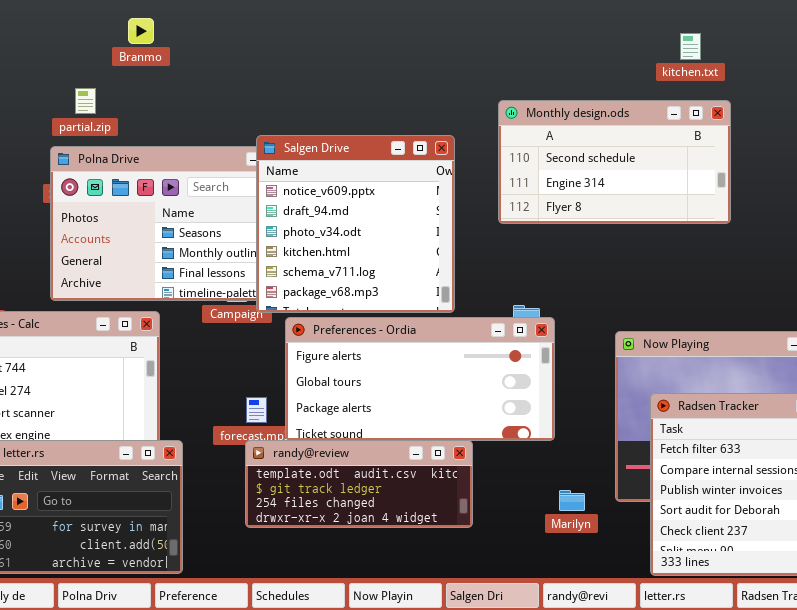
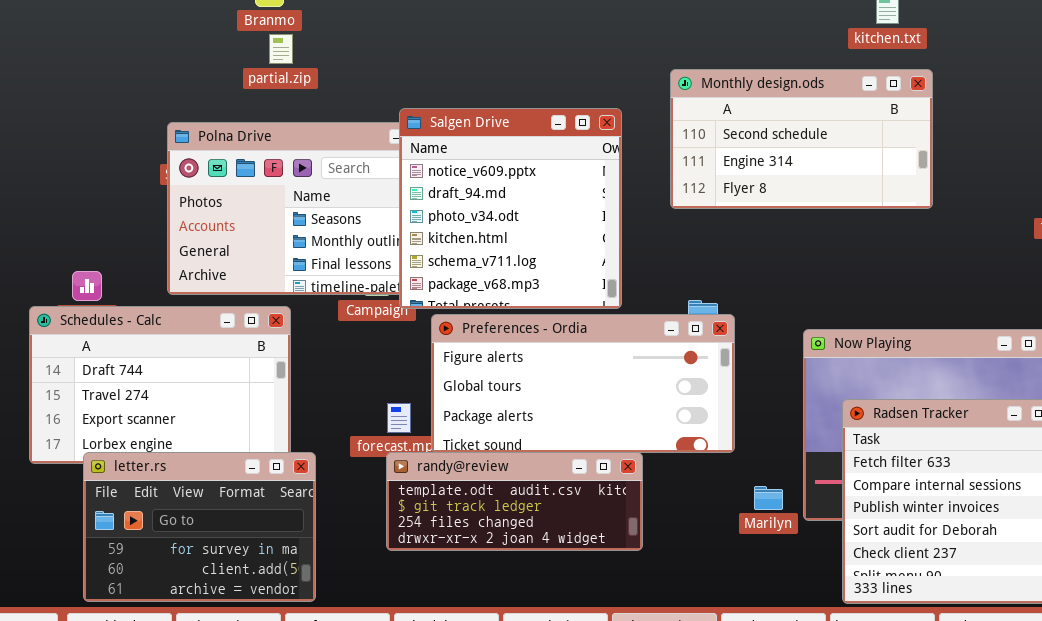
partial.zip: [75,88,96,114] -> [269,34,293,64], moved
Marilyn: [559,490,585,511] -> [754,486,783,510], moved

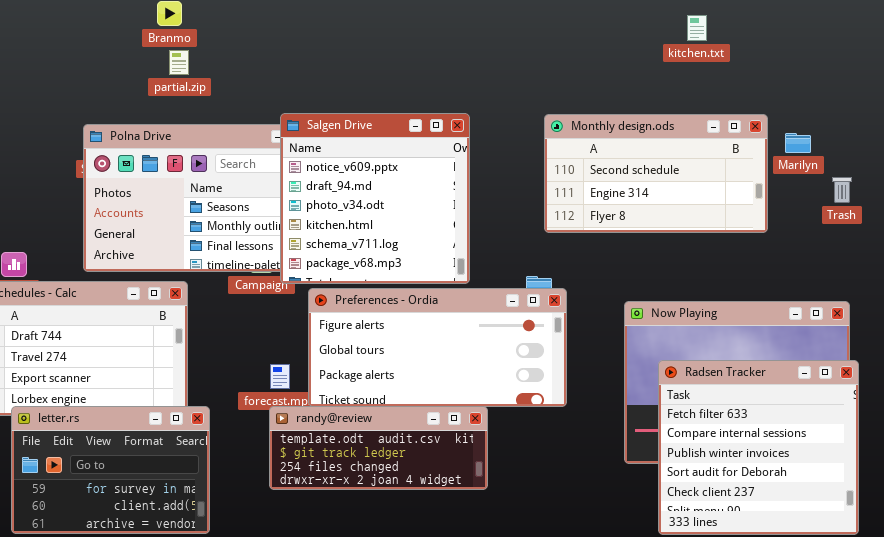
Monthly design.ods: [670,69,933,209] -> [544,114,768,233], moved
Marilyn: [754,486,783,510] -> [785,133,811,153], moved

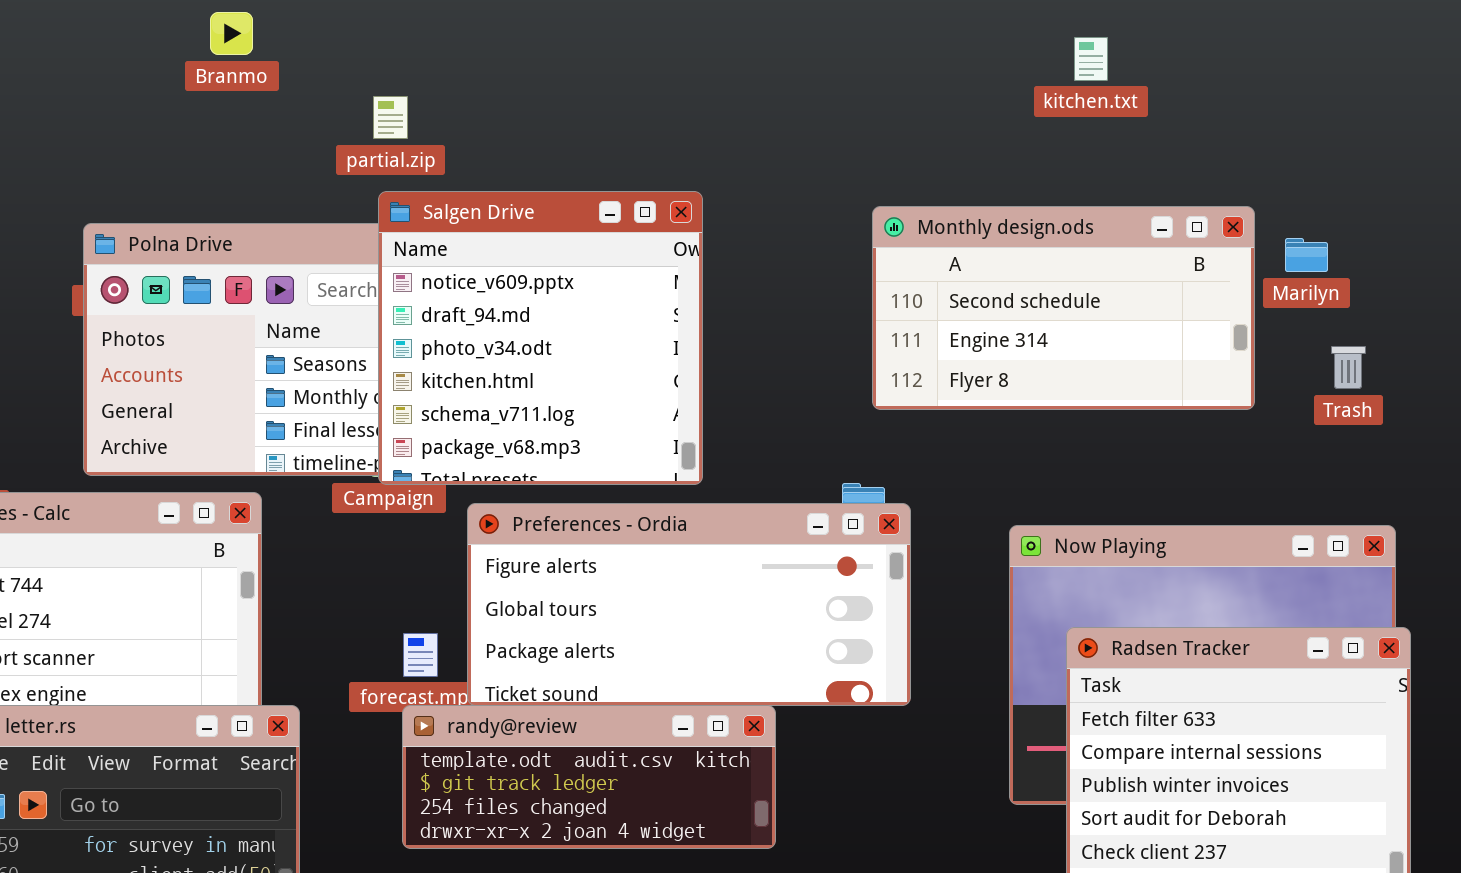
kitchen.txt: [687,15,707,41] -> [1074,37,1108,81], moved
partial.zip: [169,50,189,75] -> [373,96,408,139], moved
Salgen Drive: [280,113,470,284] -> [378,191,703,485], moved
Trash: [832,177,852,203] -> [1331,346,1366,389], moved

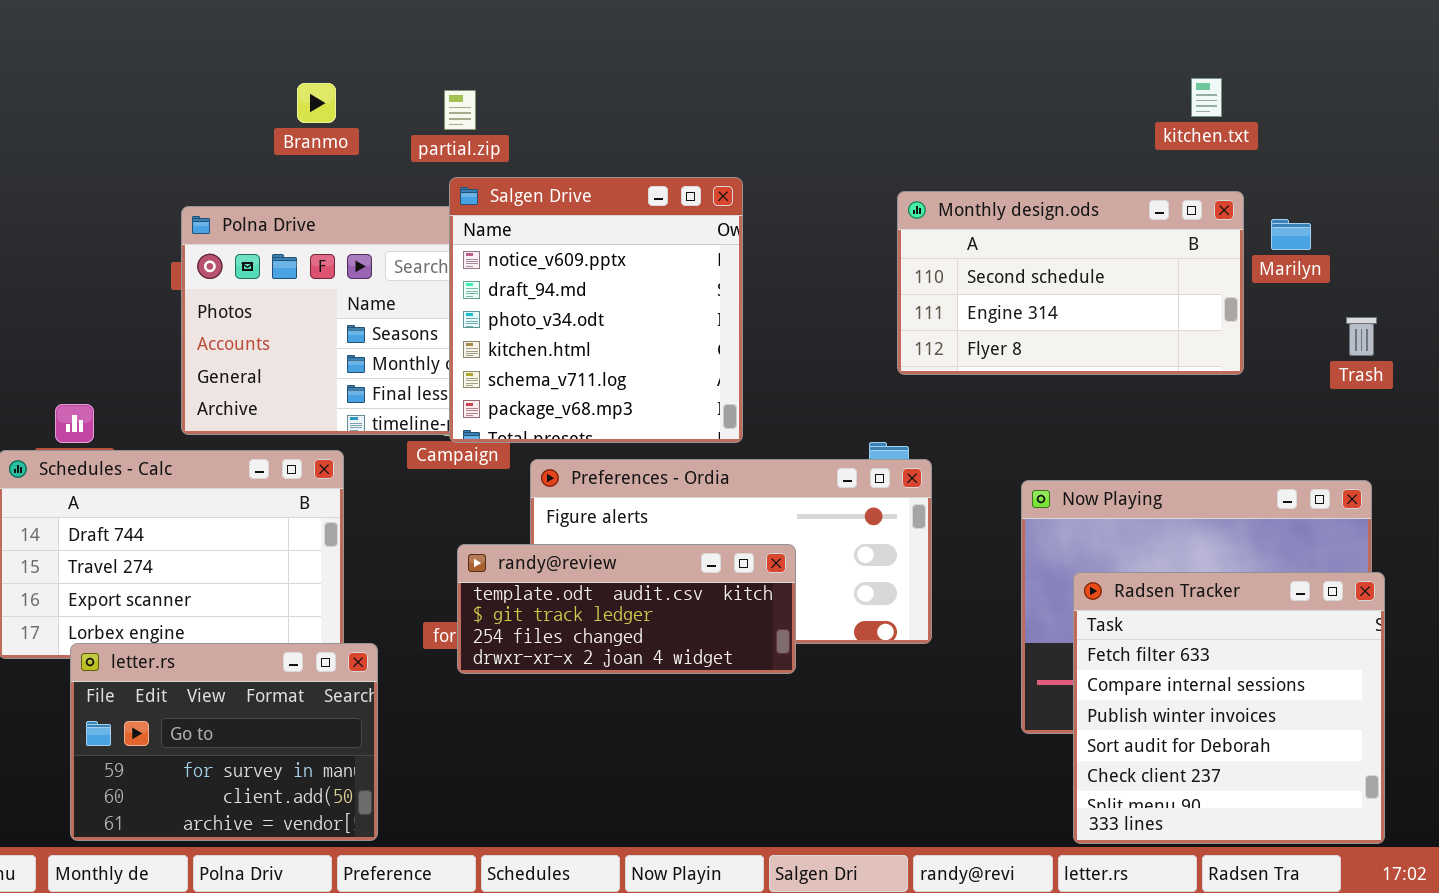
Branmo: [210,12,253,55] -> [297,83,336,123], moved
kitchen.txt: [1074,37,1108,81] -> [1191,78,1222,117], moved
Trash: [1331,346,1366,389] -> [1346,317,1377,356], moved
randy@review: [402,705,776,849] -> [457,544,796,674], moved

